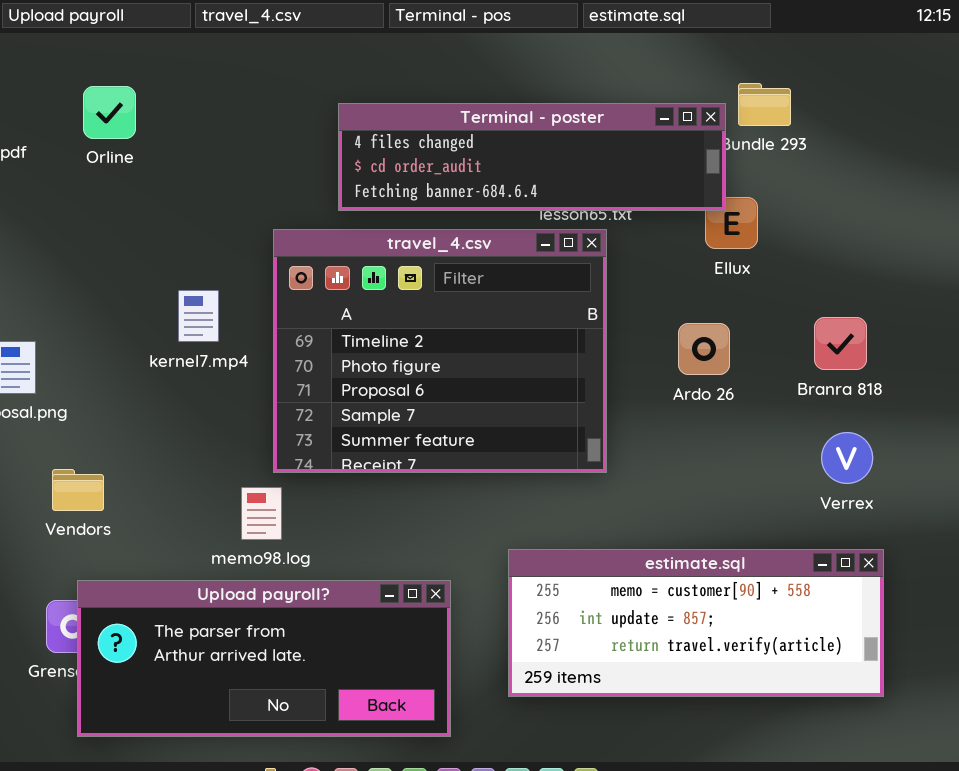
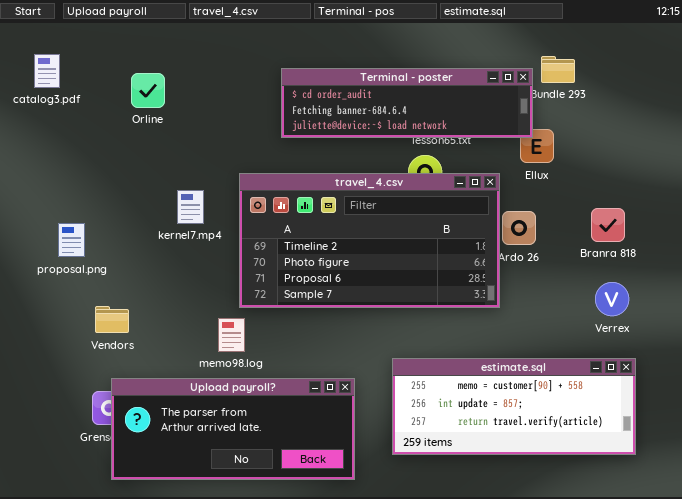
Orline: [83,86,136,139] -> [131,73,165,108], moved
Terminal - poster: [338,103,726,211] -> [281,68,533,138], scrolled down 1 row
travel_4.csv: [273,229,607,473] -> [239,173,500,308], resized

